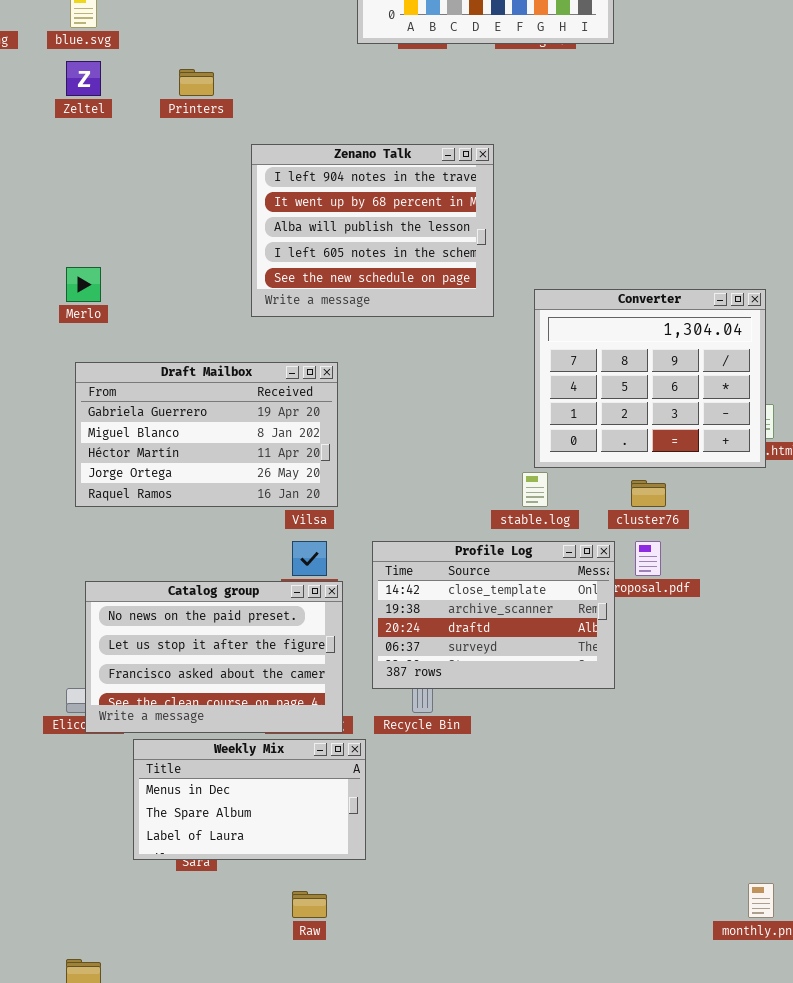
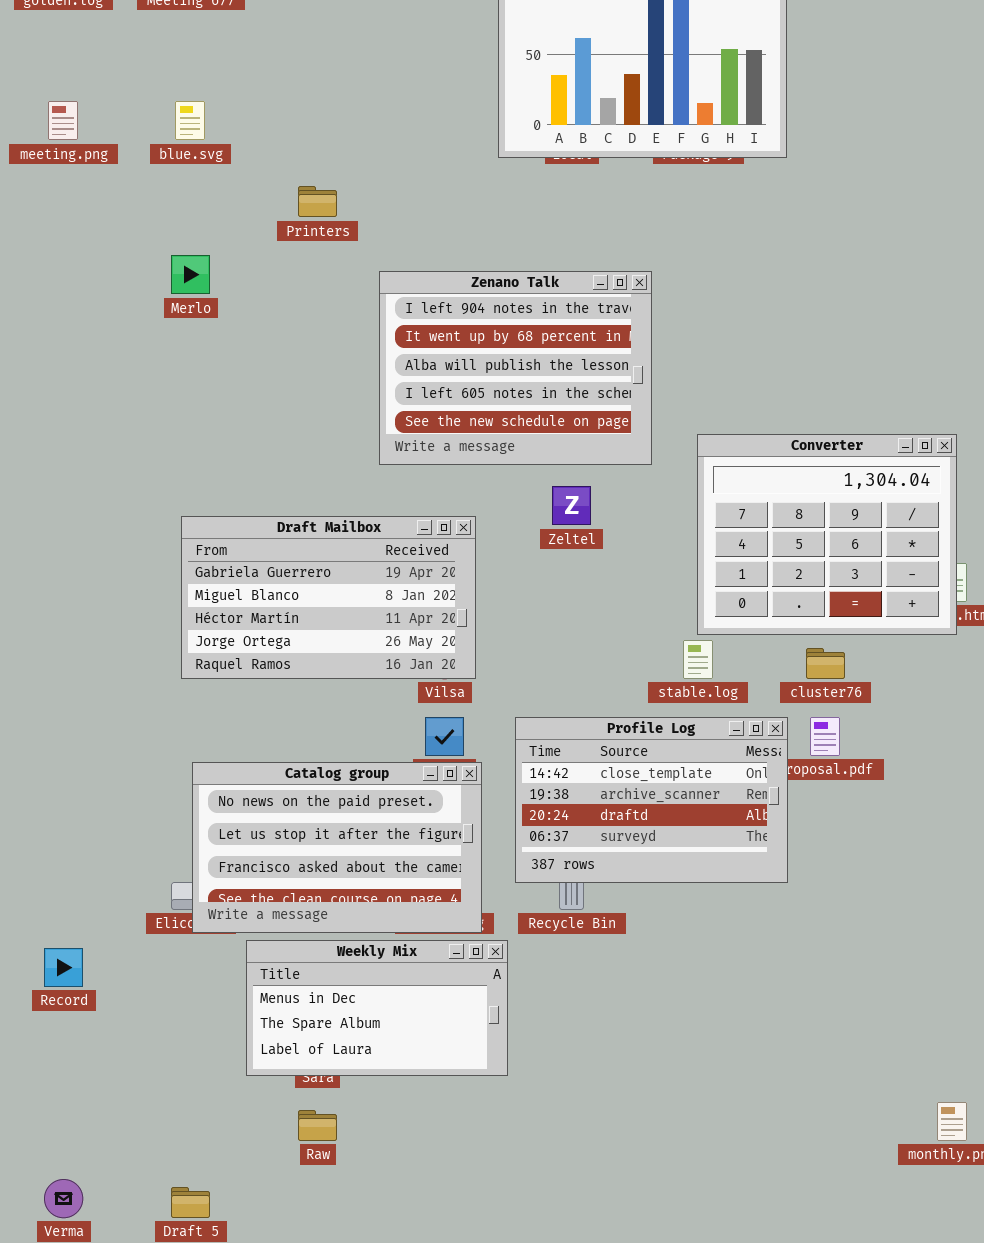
Zeltel: [66,61,101,96] -> [552,486,591,525], moved
Merlo: [66,267,101,302] -> [171,255,210,294], moved
Raw: [292,891,327,918] -> [298,1110,337,1141], moved

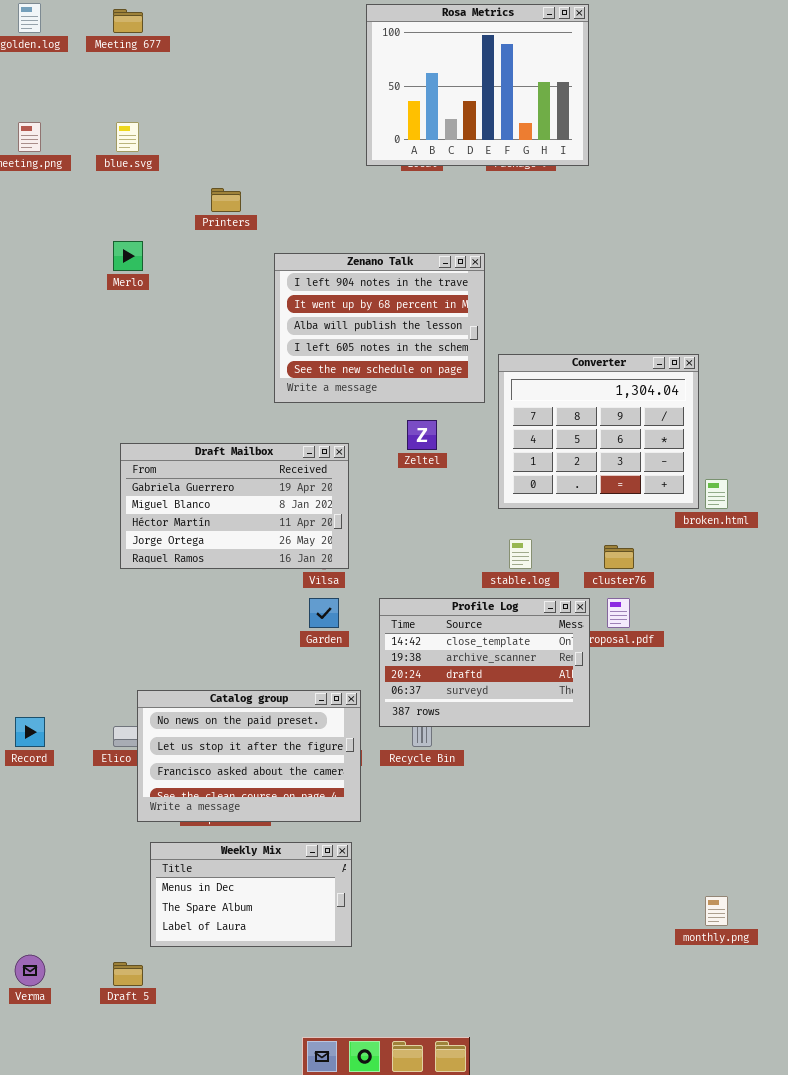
Converter: [697,434,957,635] -> [498,354,699,509], moved
Catalog group: [192,762,482,933] -> [137,690,361,822], moved
Weekly Mix: [246,940,508,1076] -> [150,842,352,947], moved
Record: [44,948,83,987] -> [15,717,45,747], moved

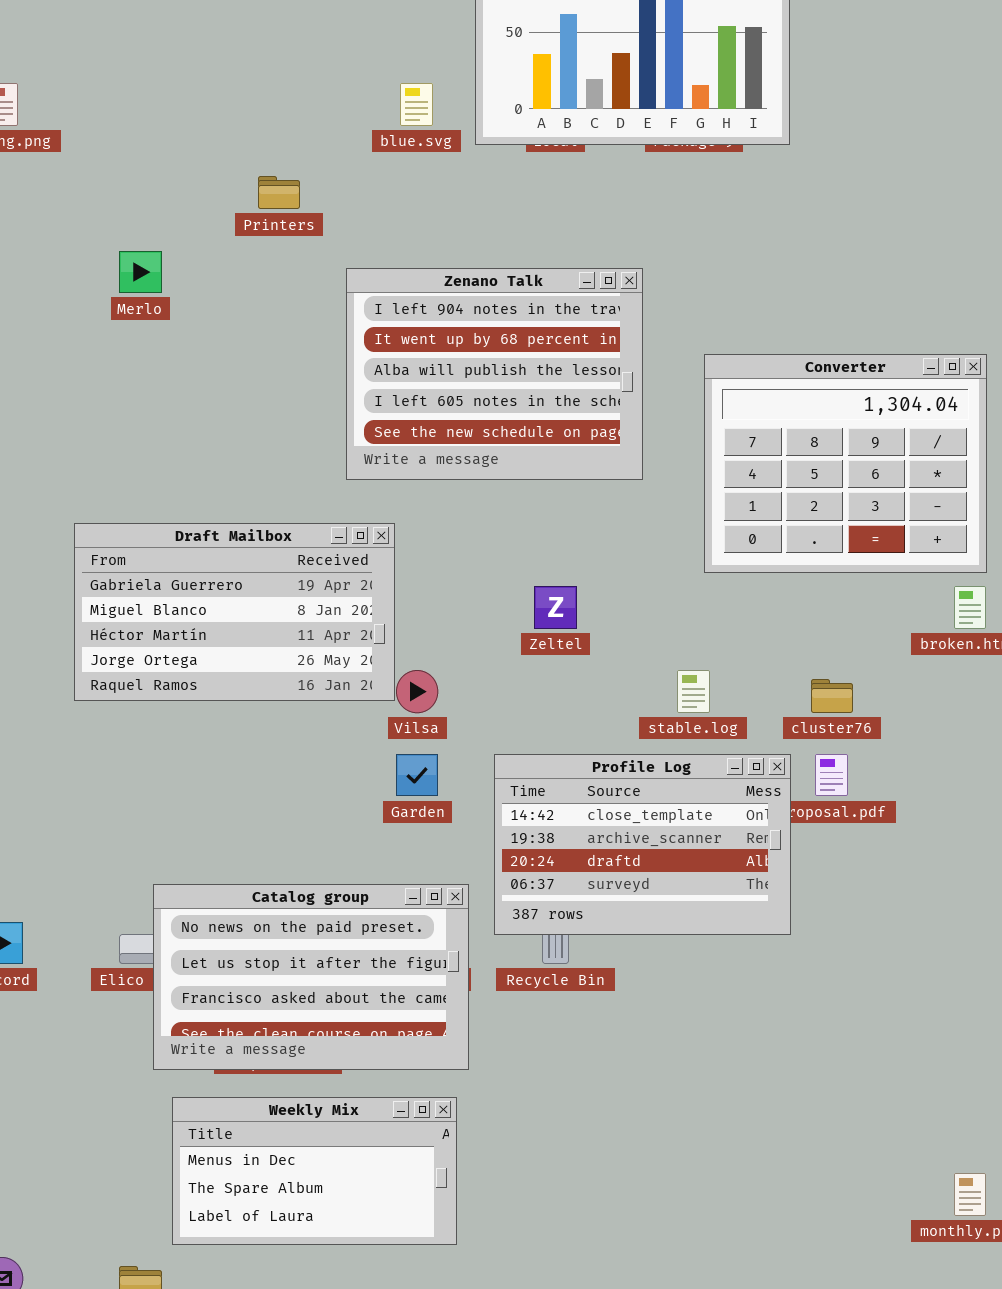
blue.svg: [116,122,139,152] -> [400,83,433,126], moved
Converter: [498,354,699,509] -> [704,354,987,573], moved
Zeltel: [407,420,437,450] -> [534,586,577,629], moved
Draft Mailbox: [120,443,349,569] -> [74,523,395,701], moved

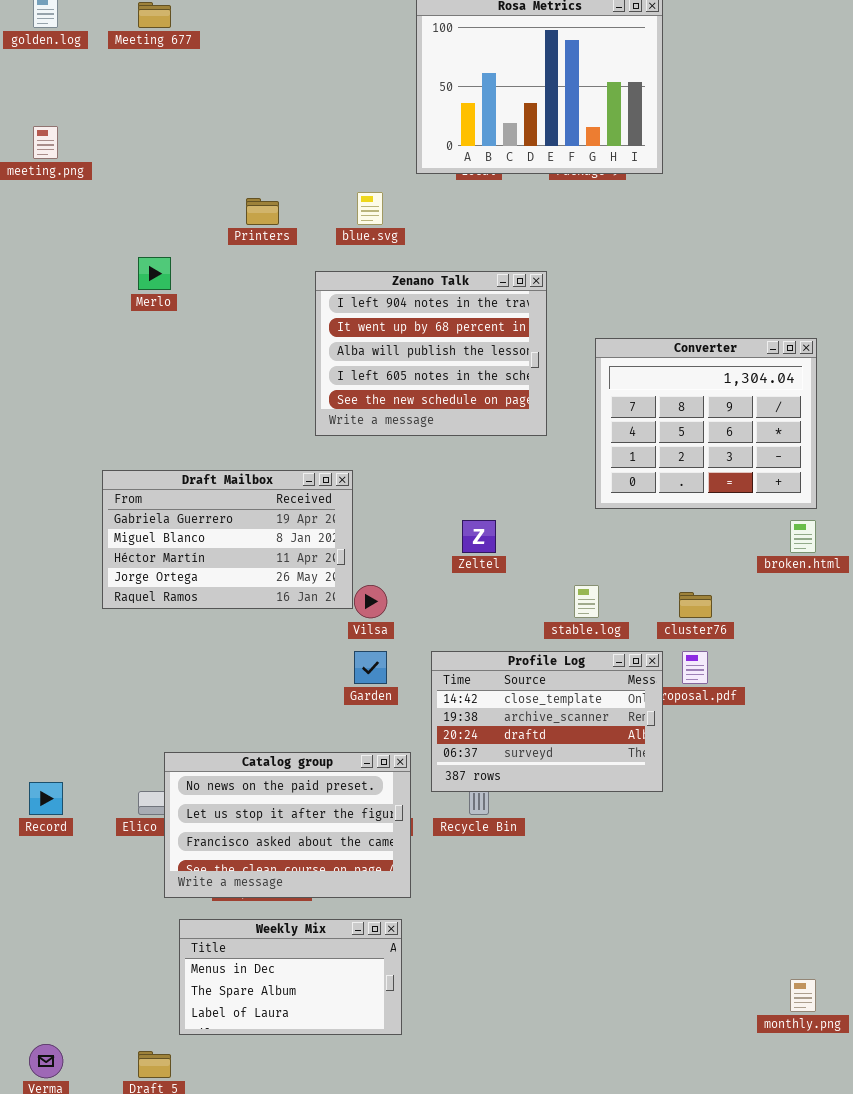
blue.svg: [400,83,433,126] -> [357,192,383,225], moved

